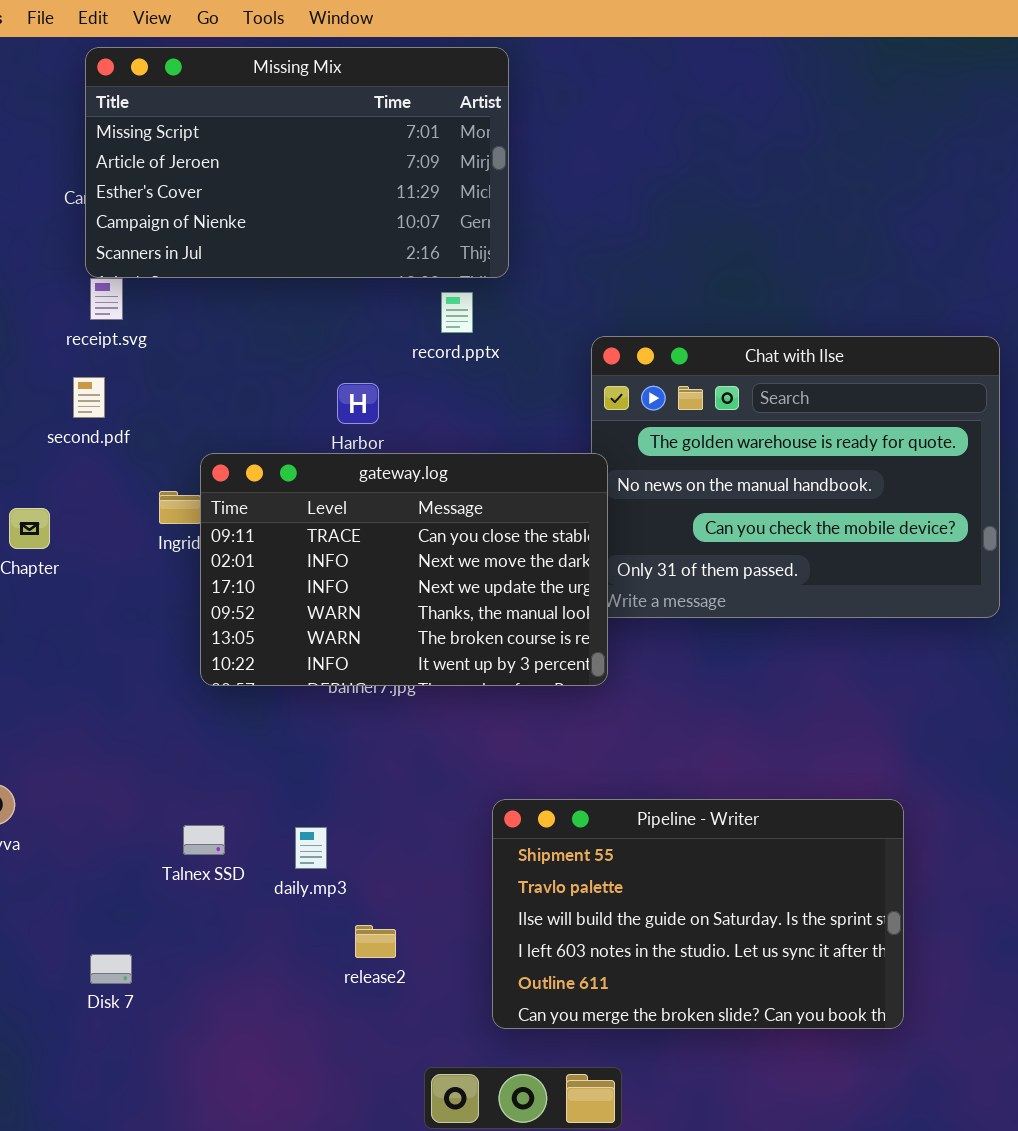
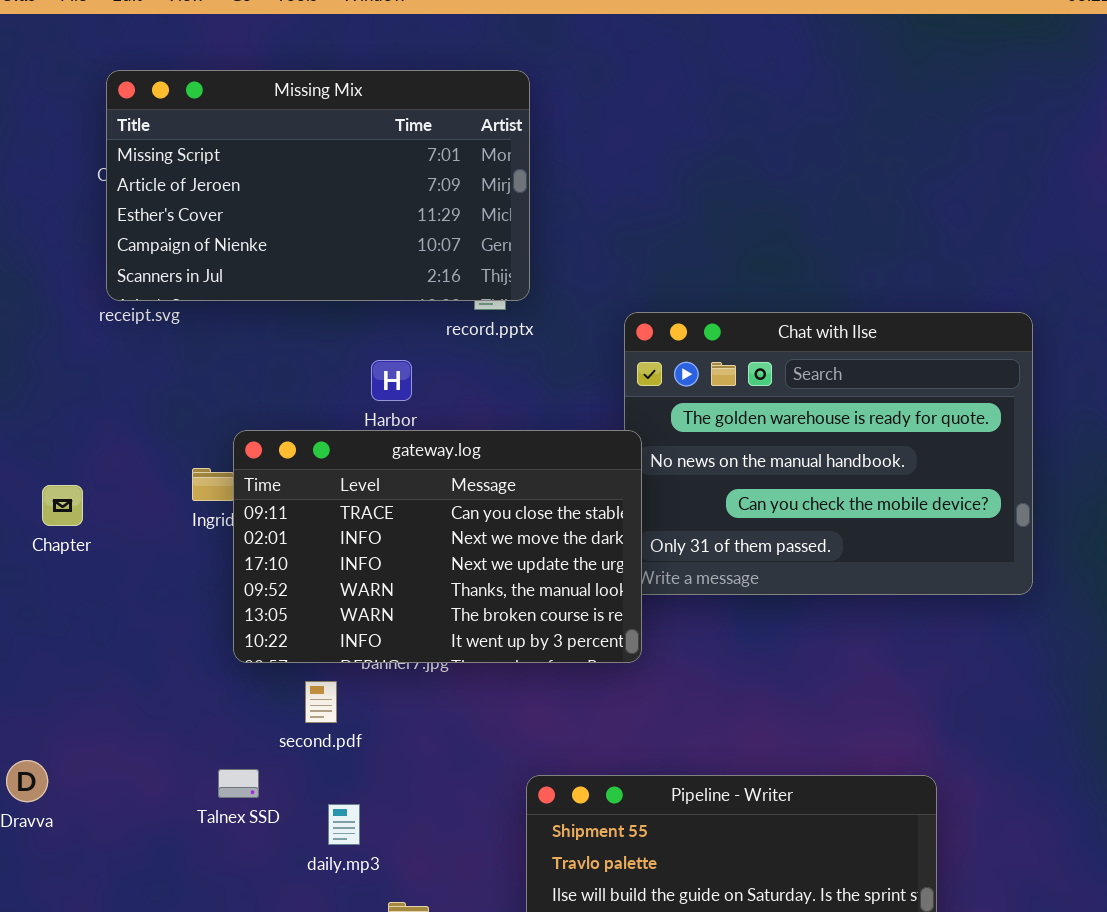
Missing Mix: [85,47,509,278] -> [106,70,530,301], moved
second.pdf: [73,377,105,418] -> [305,681,337,723], moved
Talnex SSD: [183,825,225,855] -> [218,769,259,798], moved

